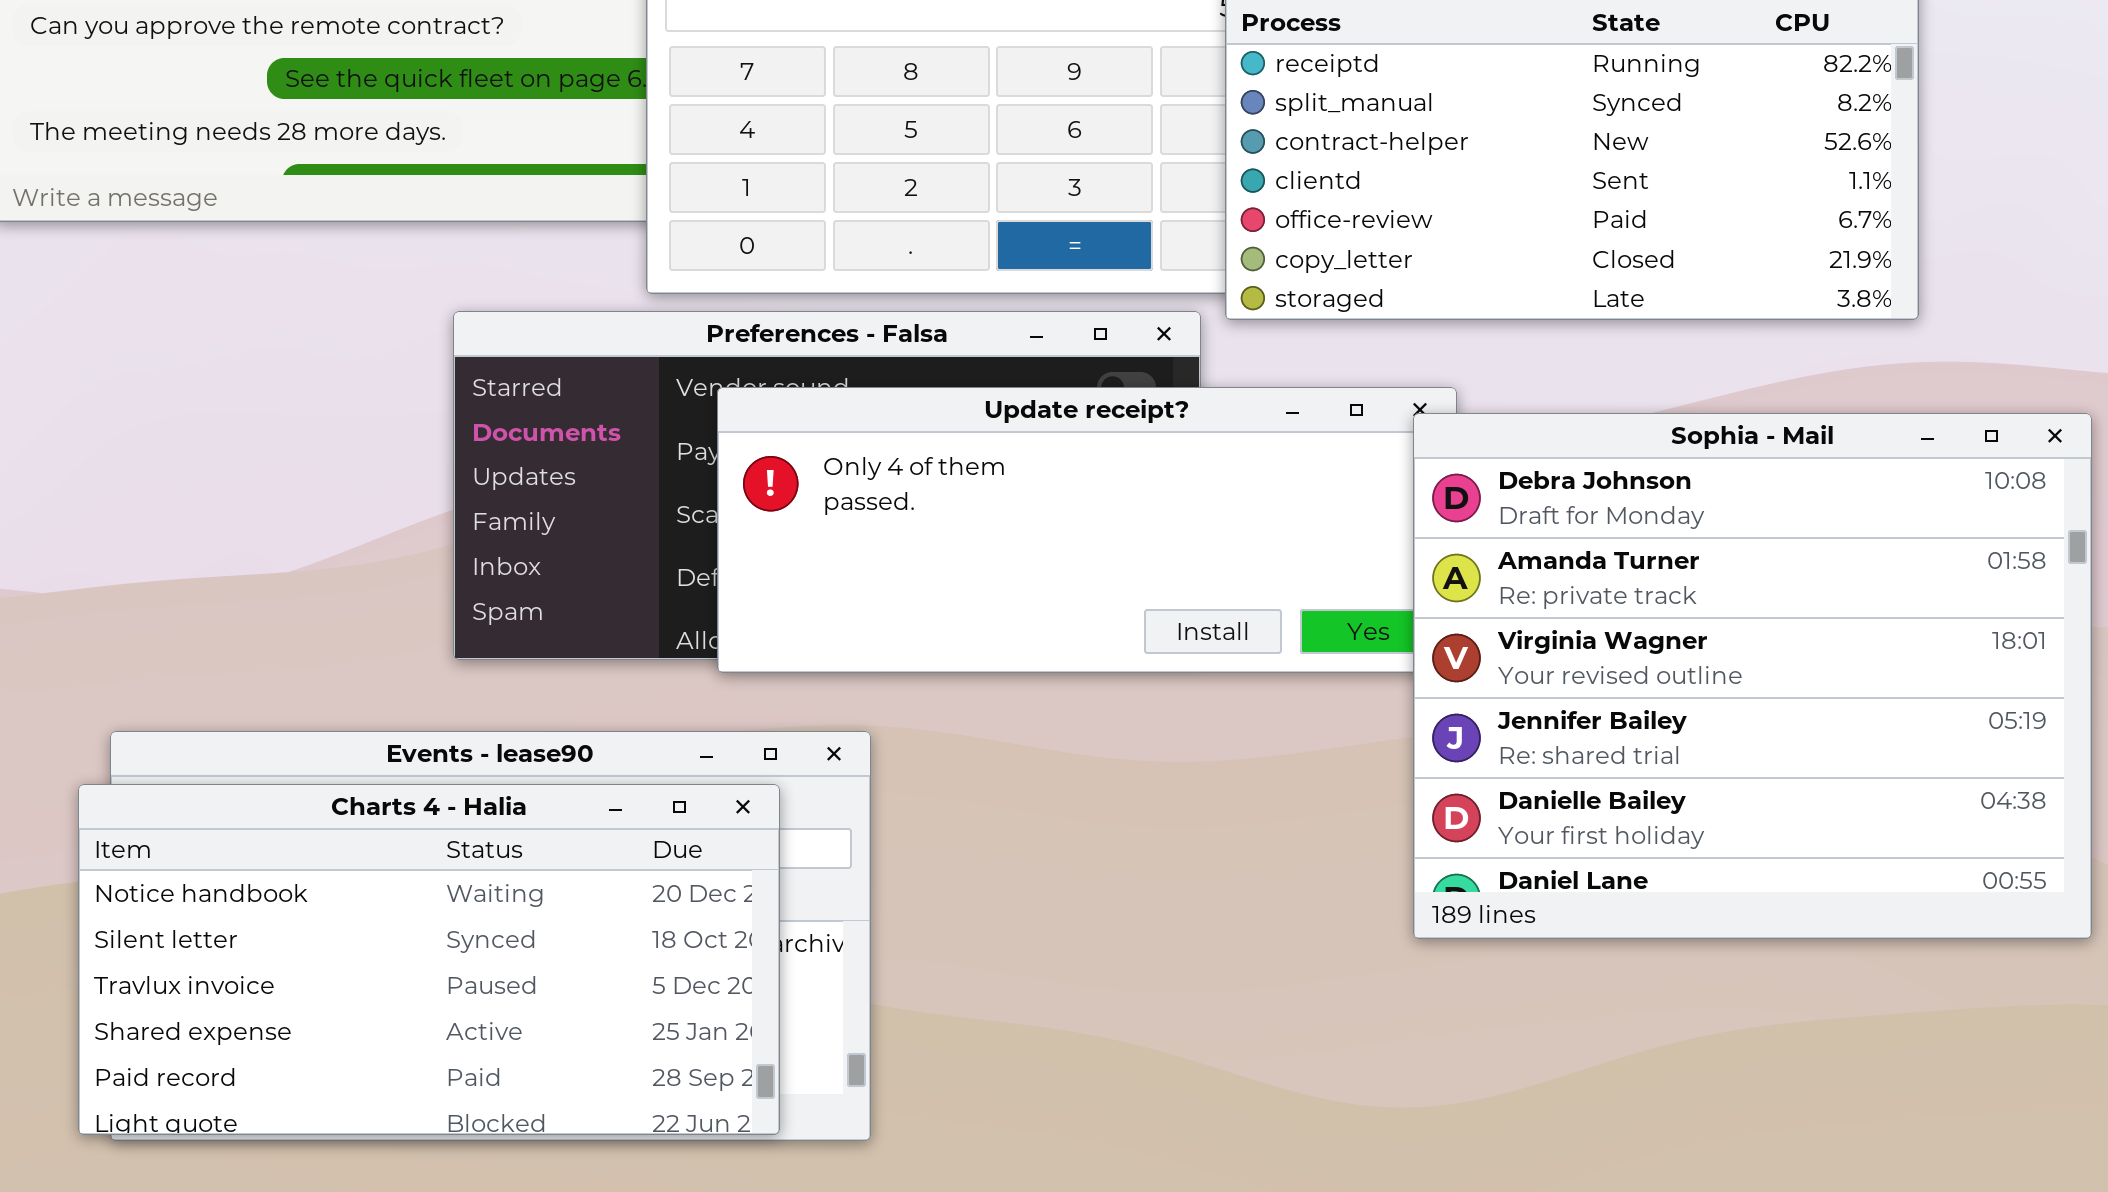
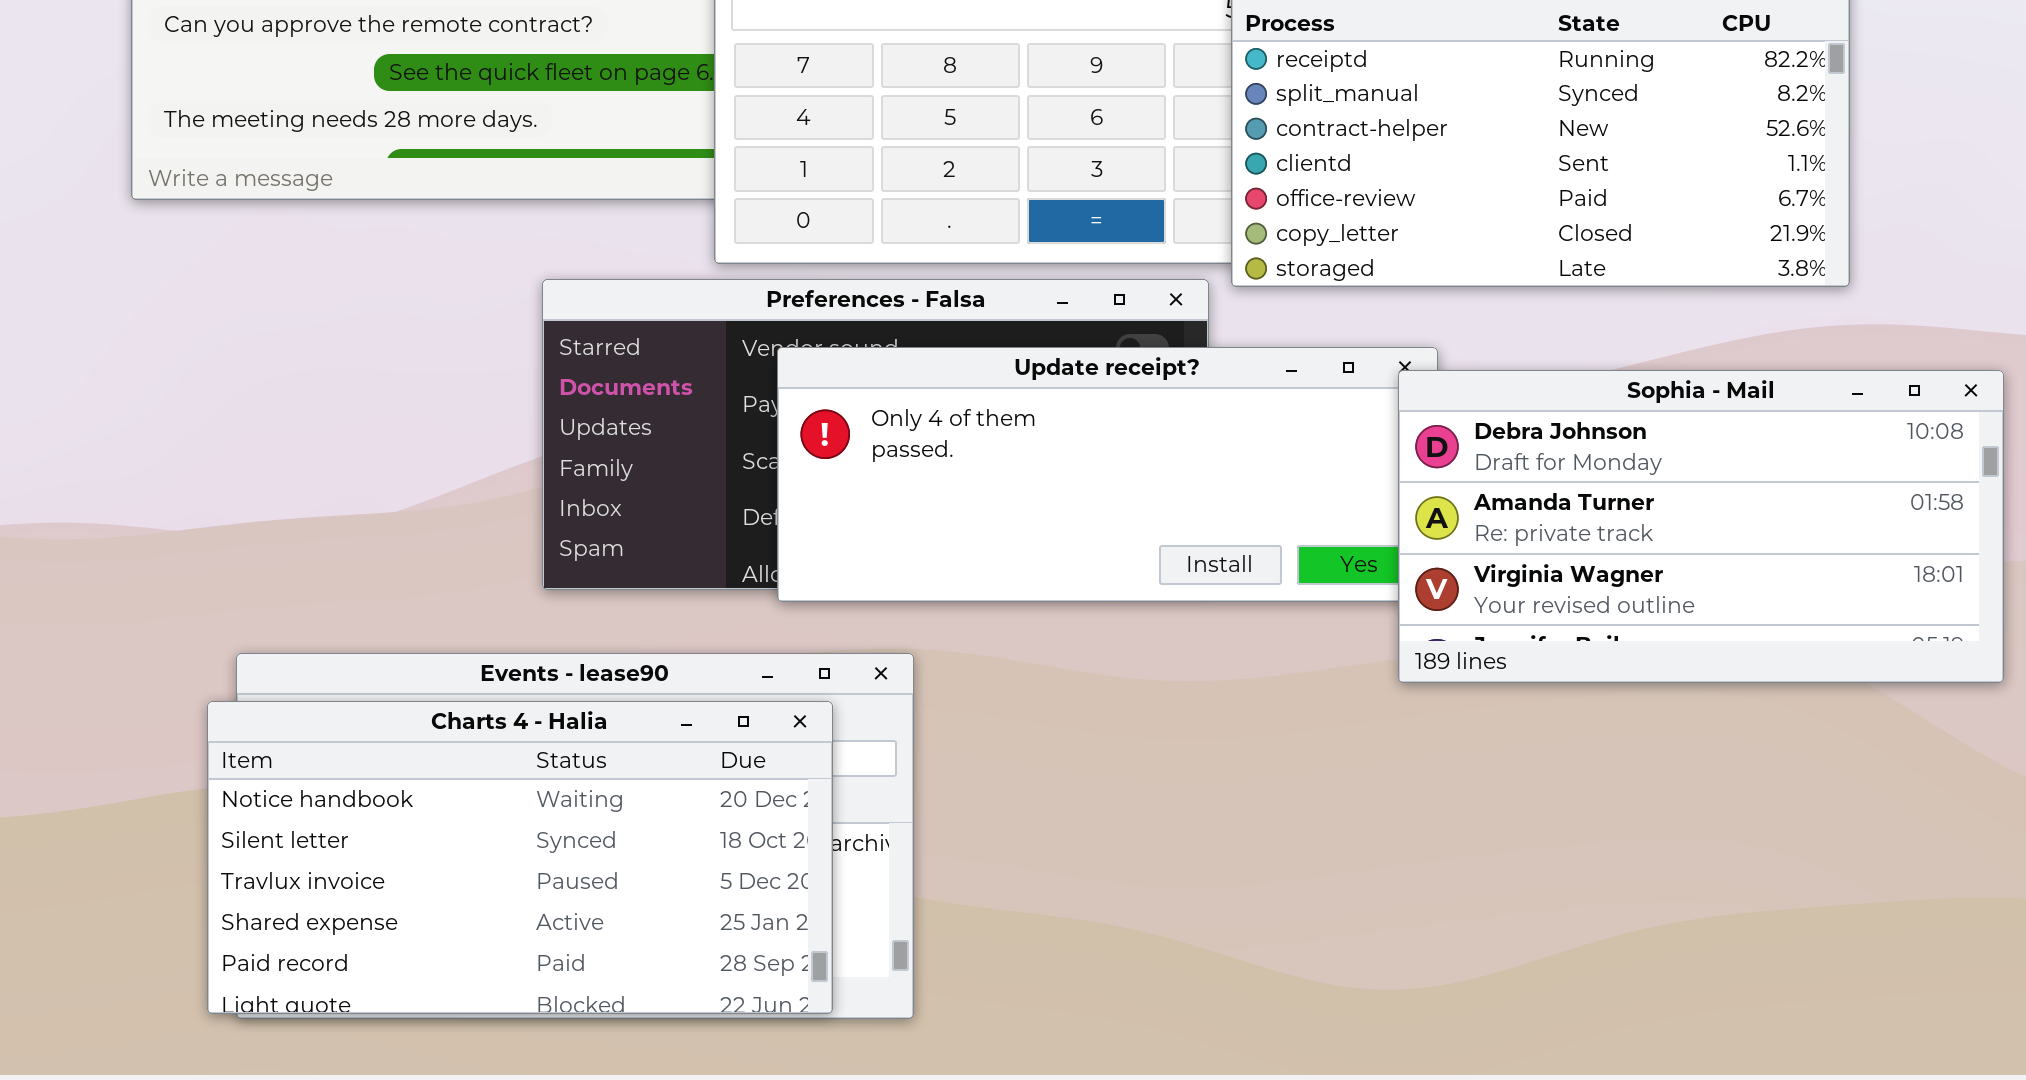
Sophia - Mail: [1413,413,2092,939] -> [1398,370,2004,683], resized

